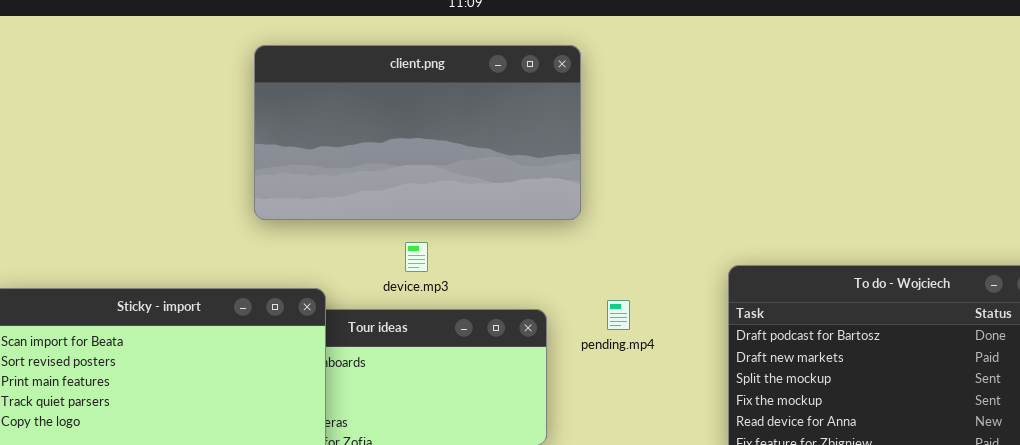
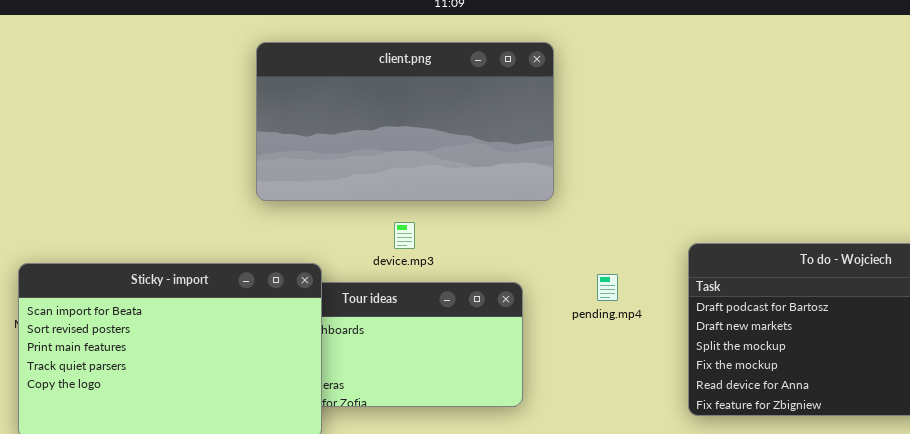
pending.mp4: [607,300,630,330] -> [597,274,618,301], moved

